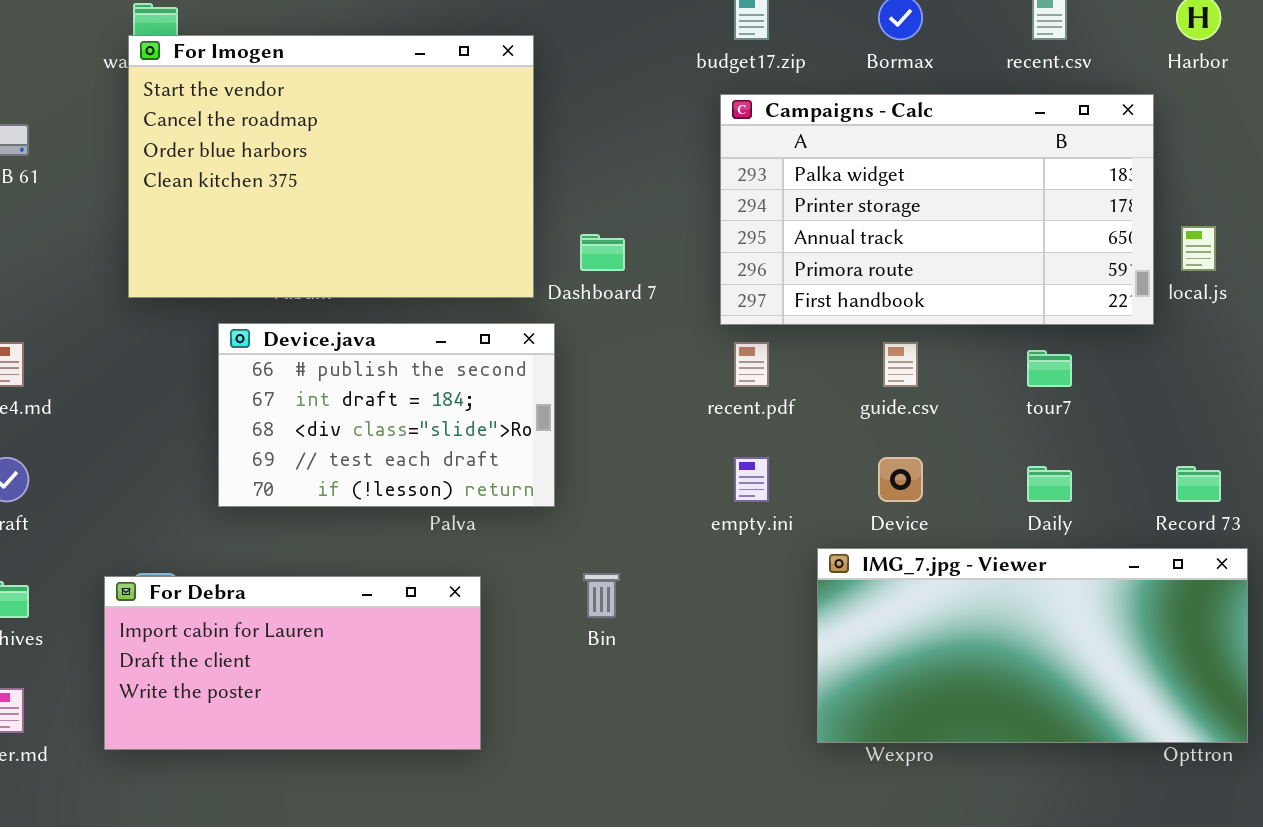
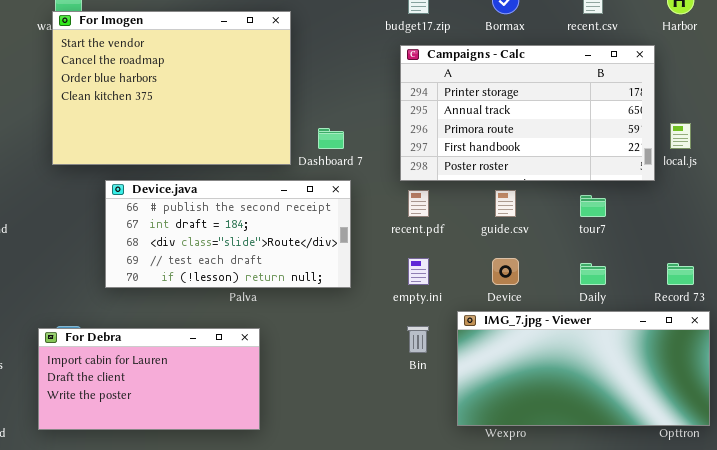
Campaigns - Calc: [720,94,1154,325] -> [400,45,655,181], scrolled down 1 row
Device.java: [218,323,555,507] -> [105,180,351,288], resized
Bin: [583,573,620,618] -> [407,326,429,353], moved

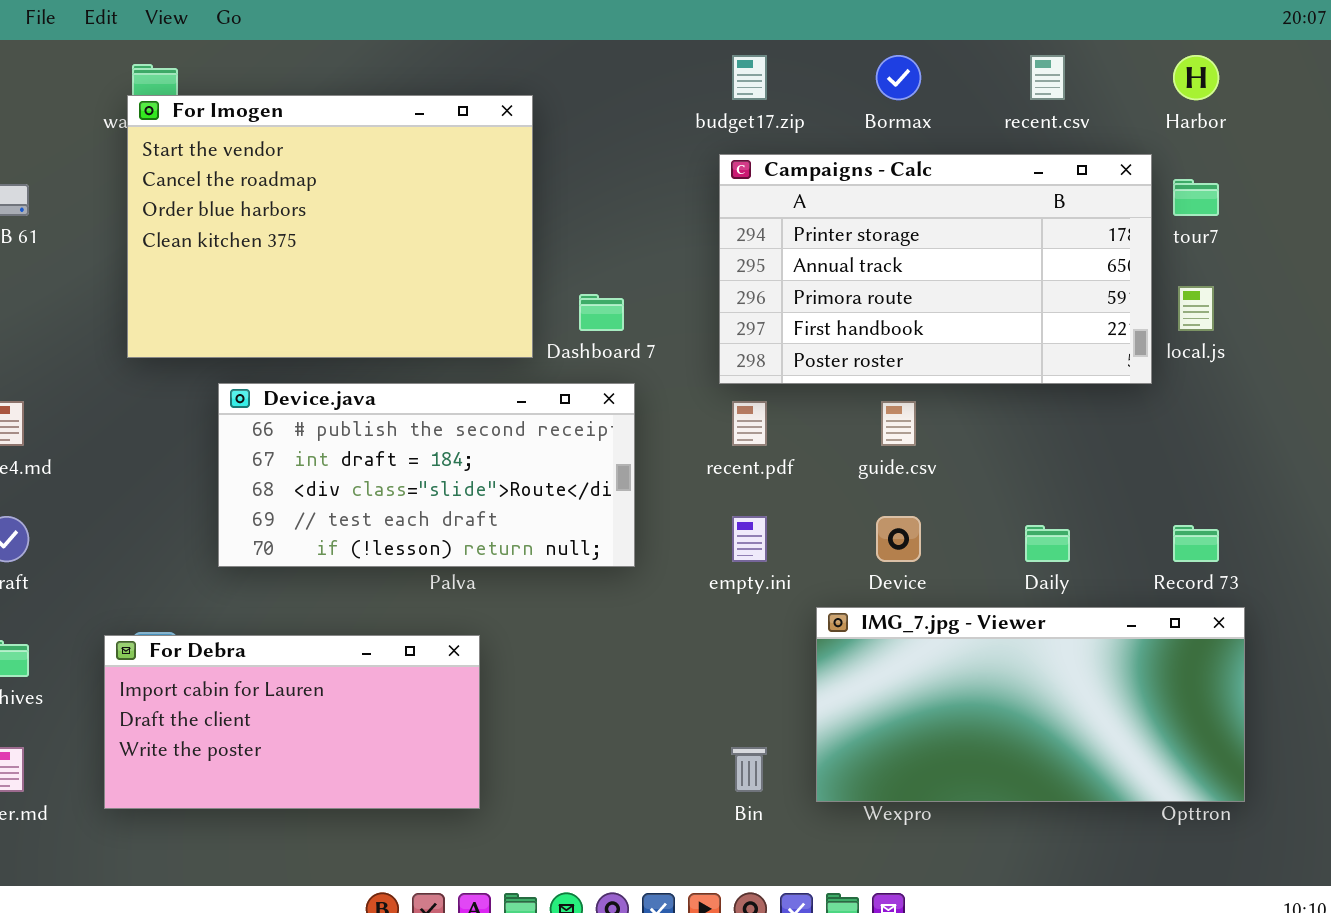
tour7: [580,195,606,217] -> [1173,179,1219,216], moved
Bin: [407,326,429,353] -> [731,747,767,792], moved

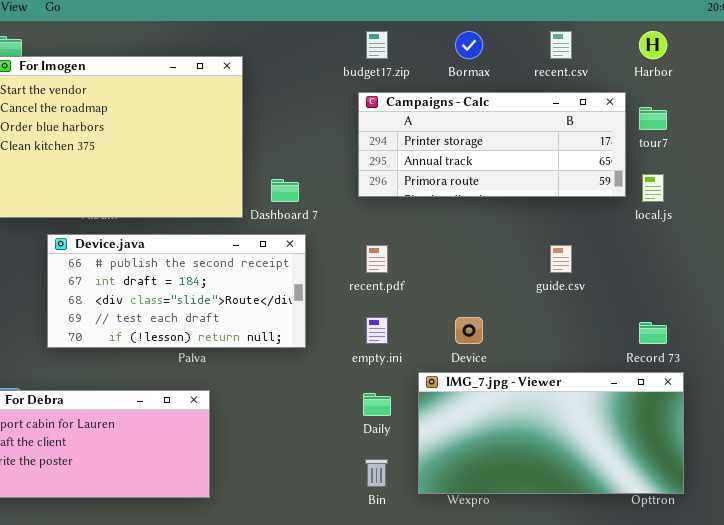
Campaigns - Calc: [719,154,1152,384] -> [358,92,626,197], resized
guide.csv: [881,401,916,446] -> [550,245,572,273], moved
Daily: [1025,525,1070,562] -> [363,393,391,416], moved

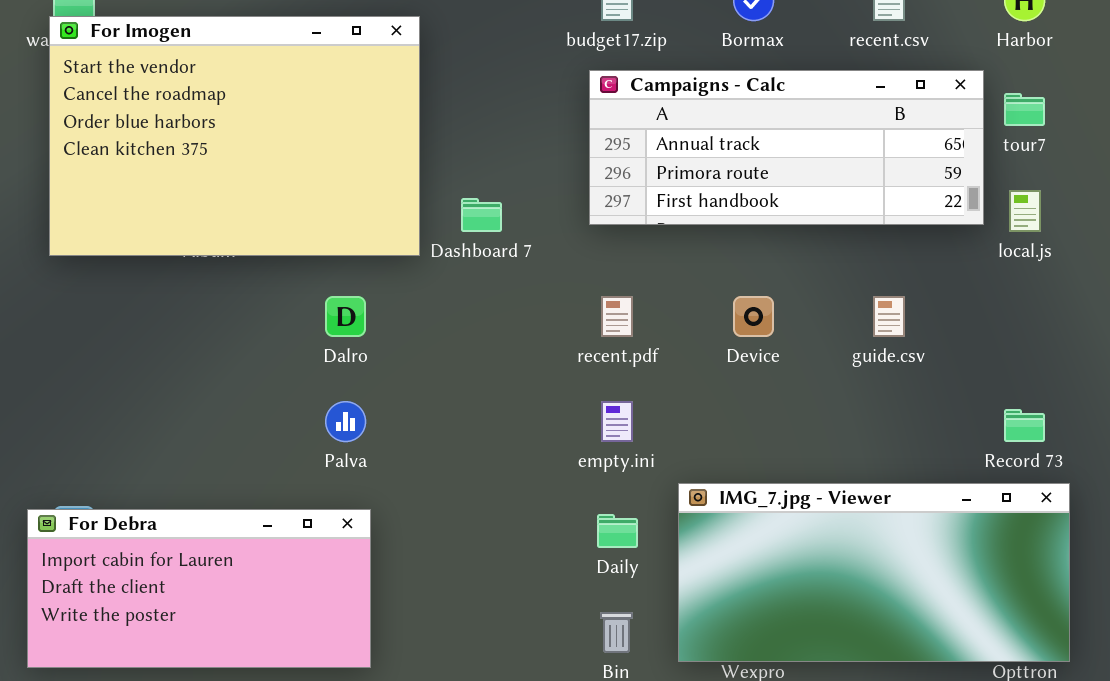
Campaigns - Calc: [358,92,626,197] -> [589,70,984,225], scrolled down 1 row
Device.java: [47,234,306,348] -> none, closed
Device: [455,317,483,344] -> [733,296,774,337], moved

